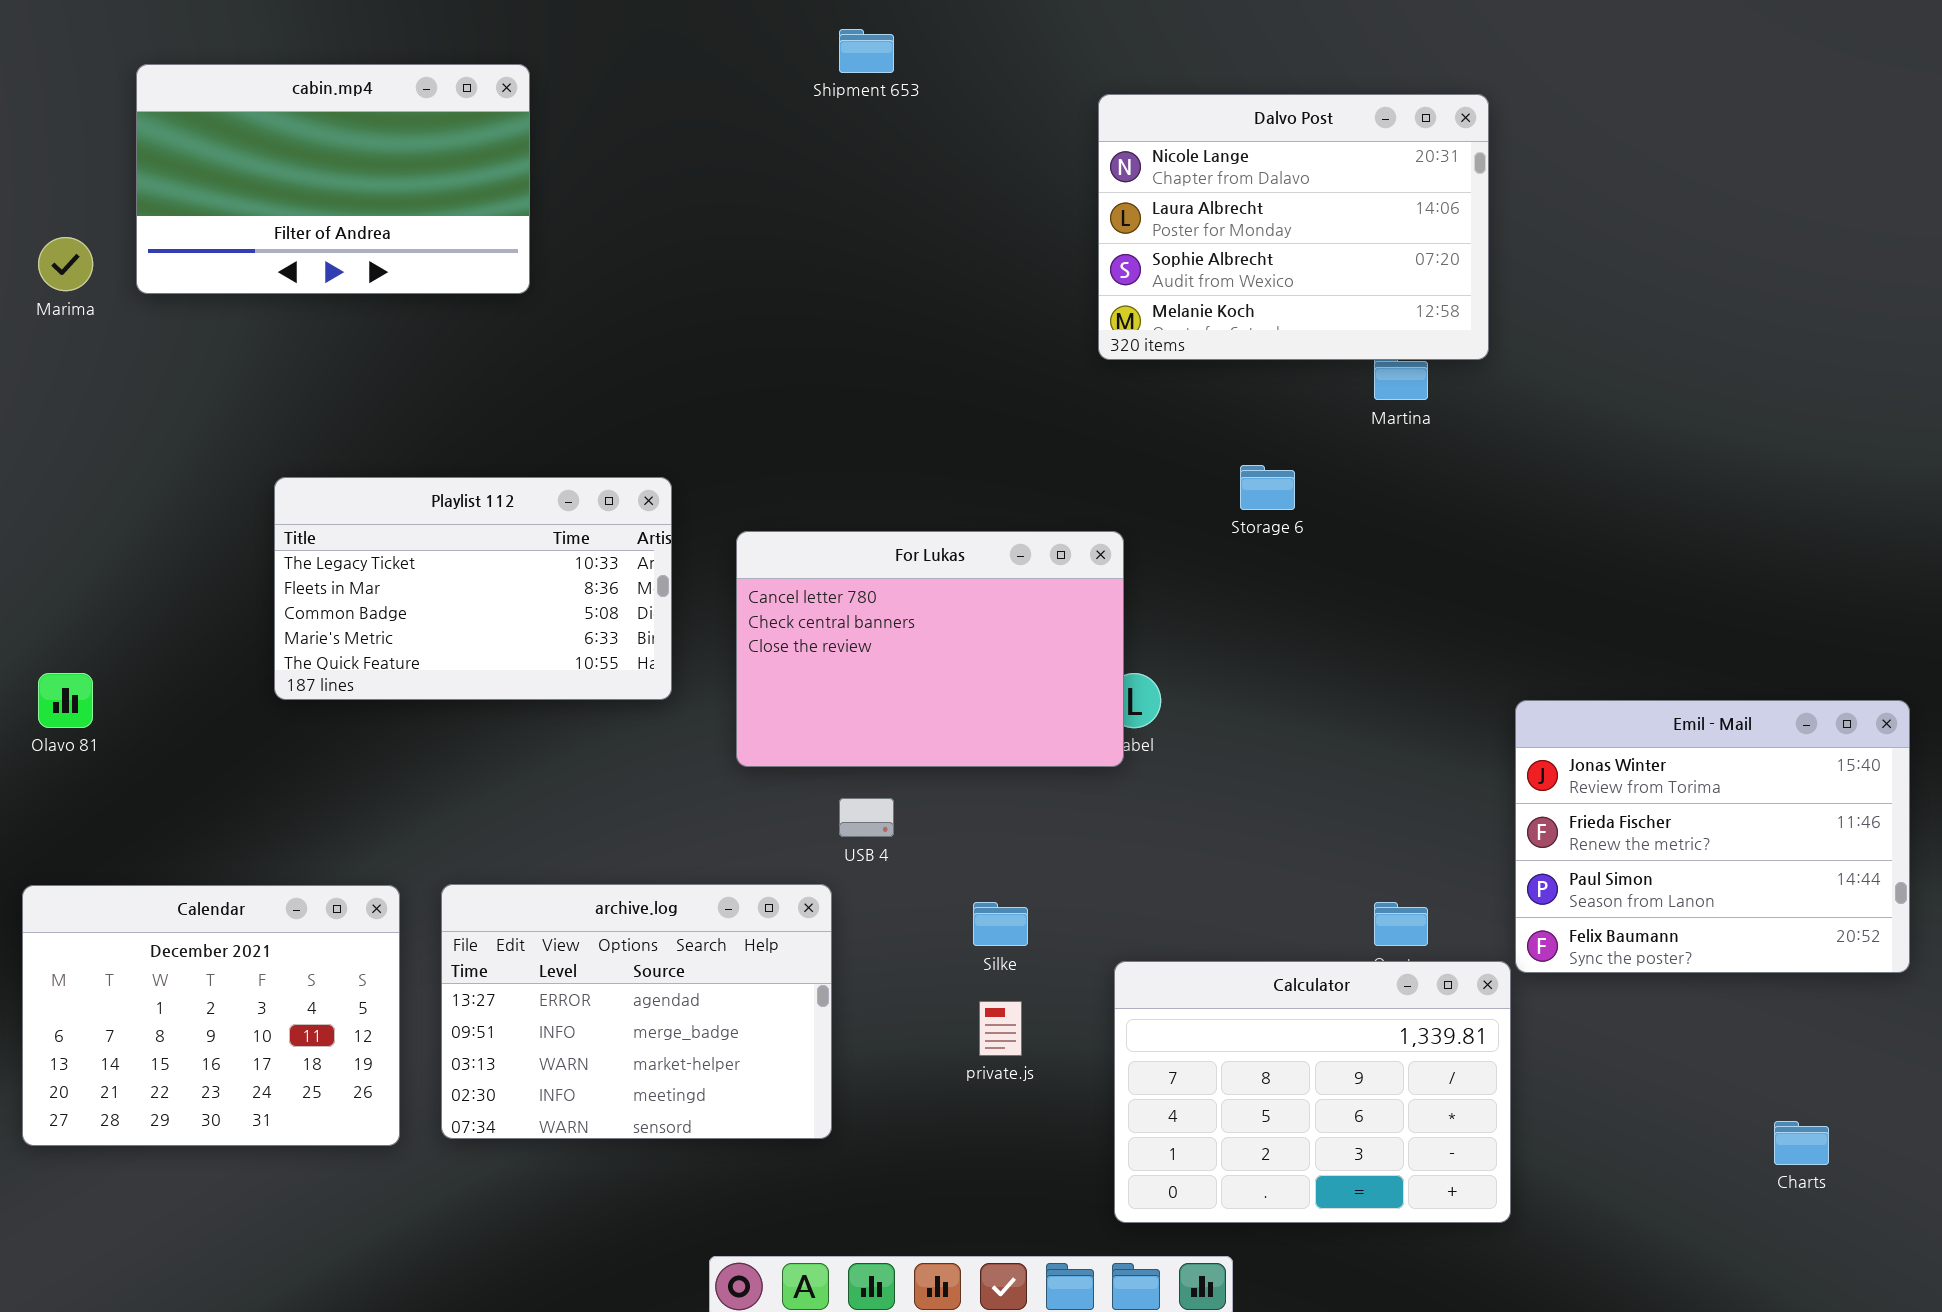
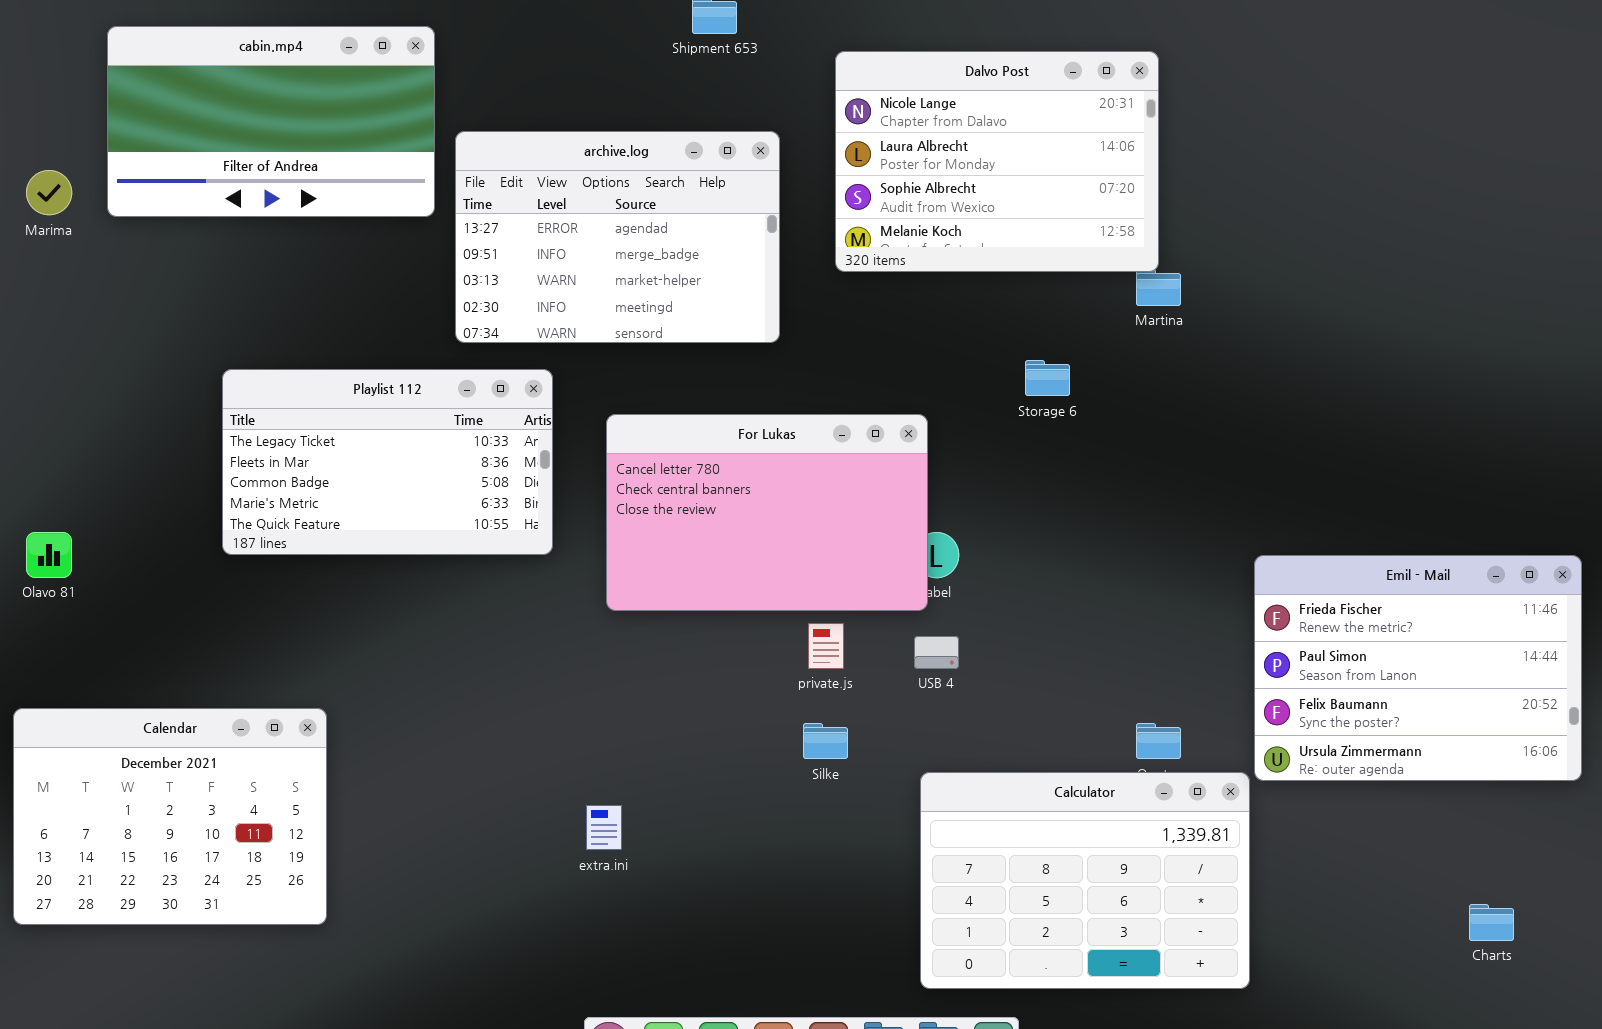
Dalvo Post: [1098,94,1489,360] -> [835,51,1159,272], moved
Emil - Mail: [1515,700,1910,973] -> [1254,555,1582,781], scrolled down 1 row
USB 4: [839,798,894,837] -> [914,636,959,669], moved
archive.log: [441,884,832,1139] -> [455,131,780,343], moved
private.js: [979,1001,1022,1056] -> [808,623,844,669], moved

